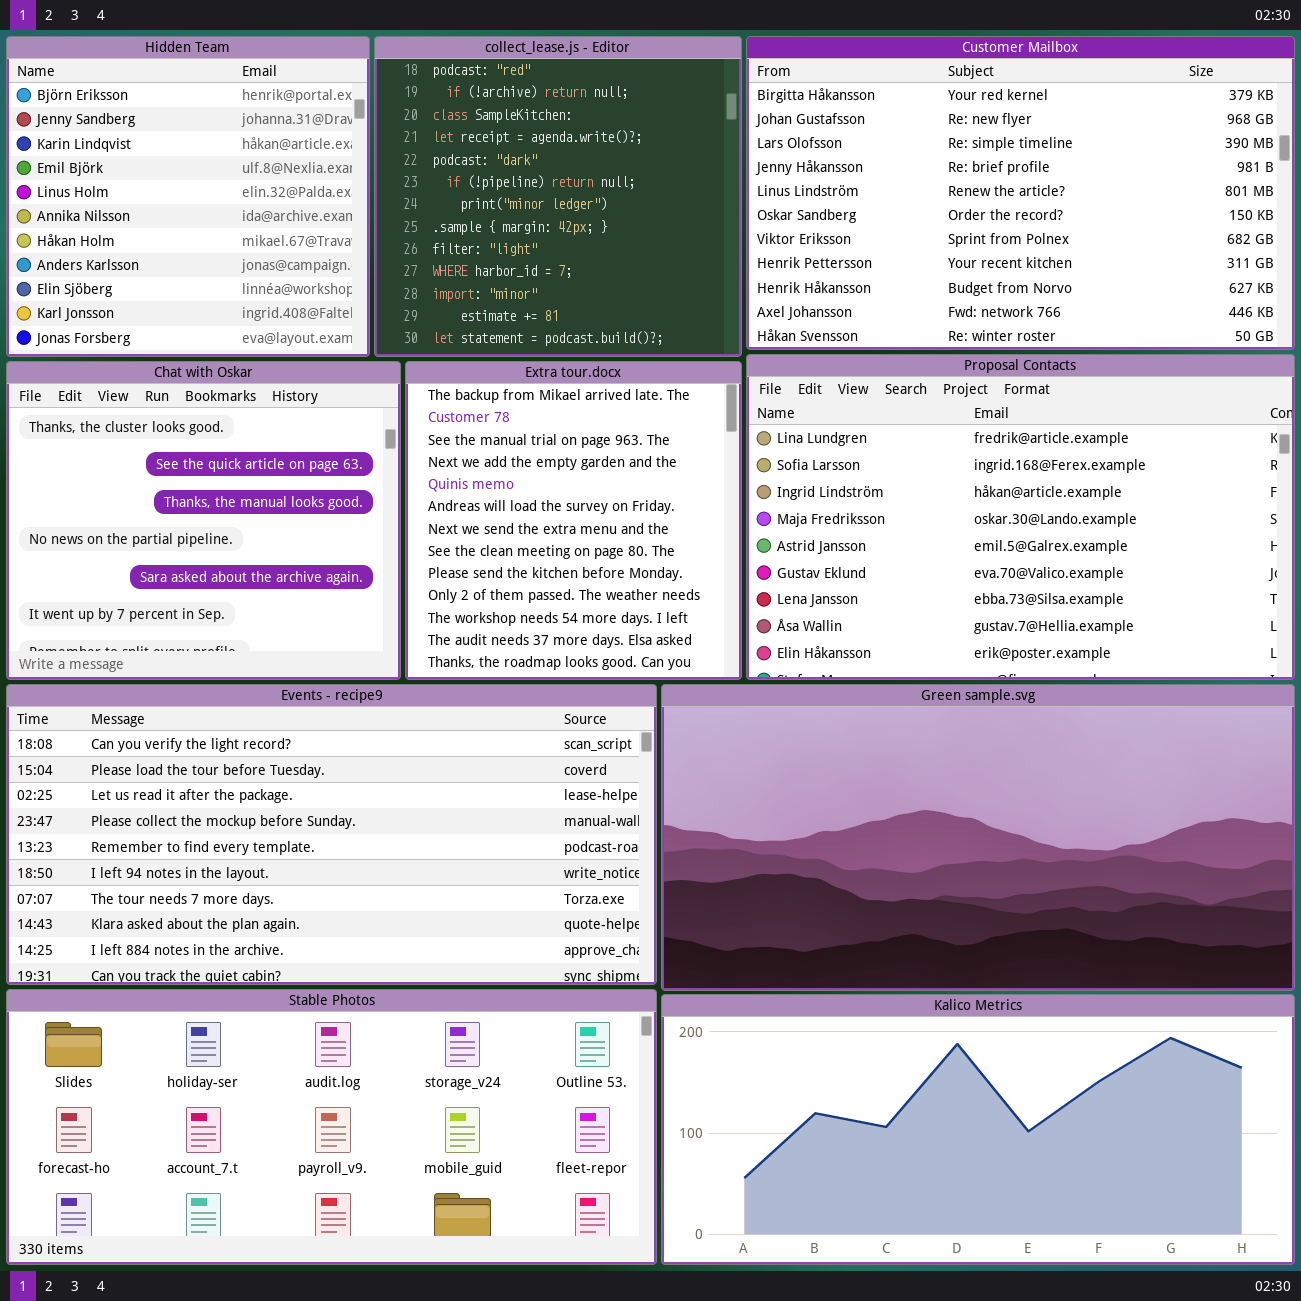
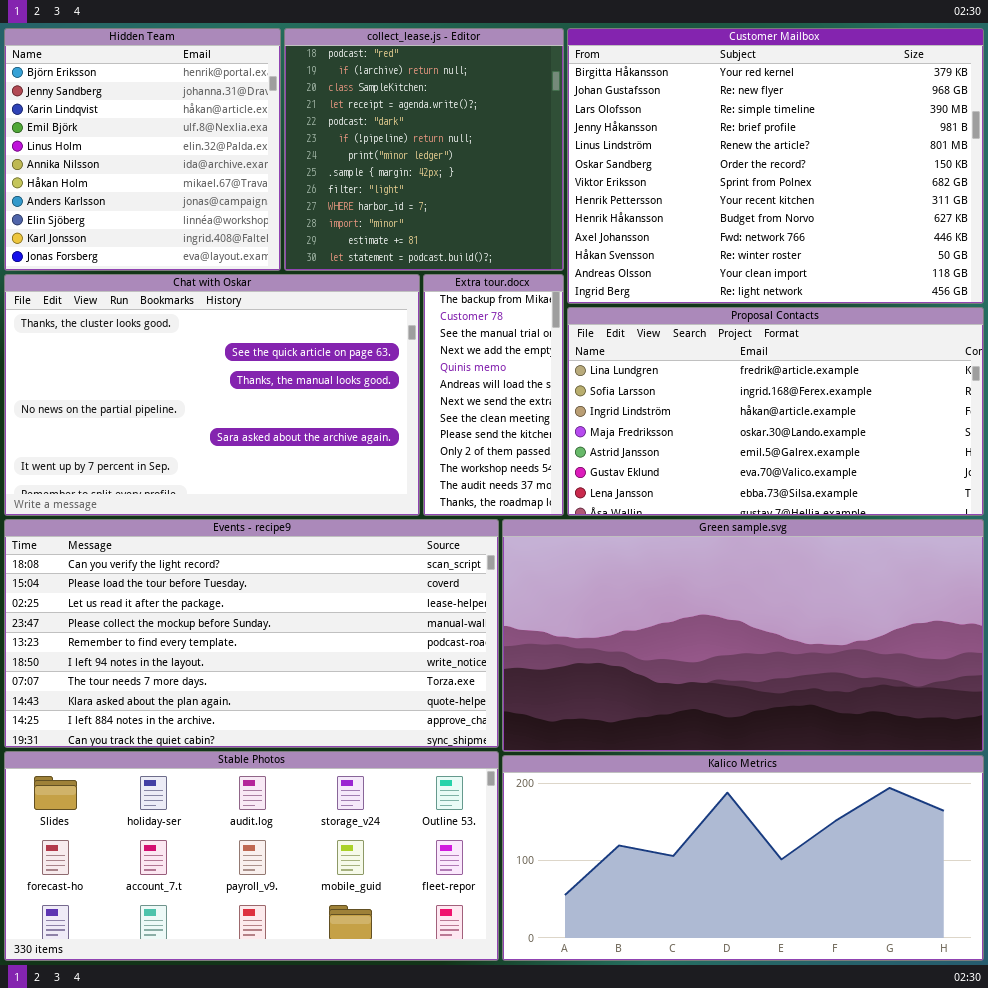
Customer Mailbox: [746,36,1295,350] -> [567,28,984,304], resized
Proposal Contacts: [746,354,1295,680] -> [567,307,984,516], resized
Chat with Oskar: [6,361,401,680] -> [4,274,420,516], resized
Extra tour.docx: [405,361,742,680] -> [423,274,564,516], resized

